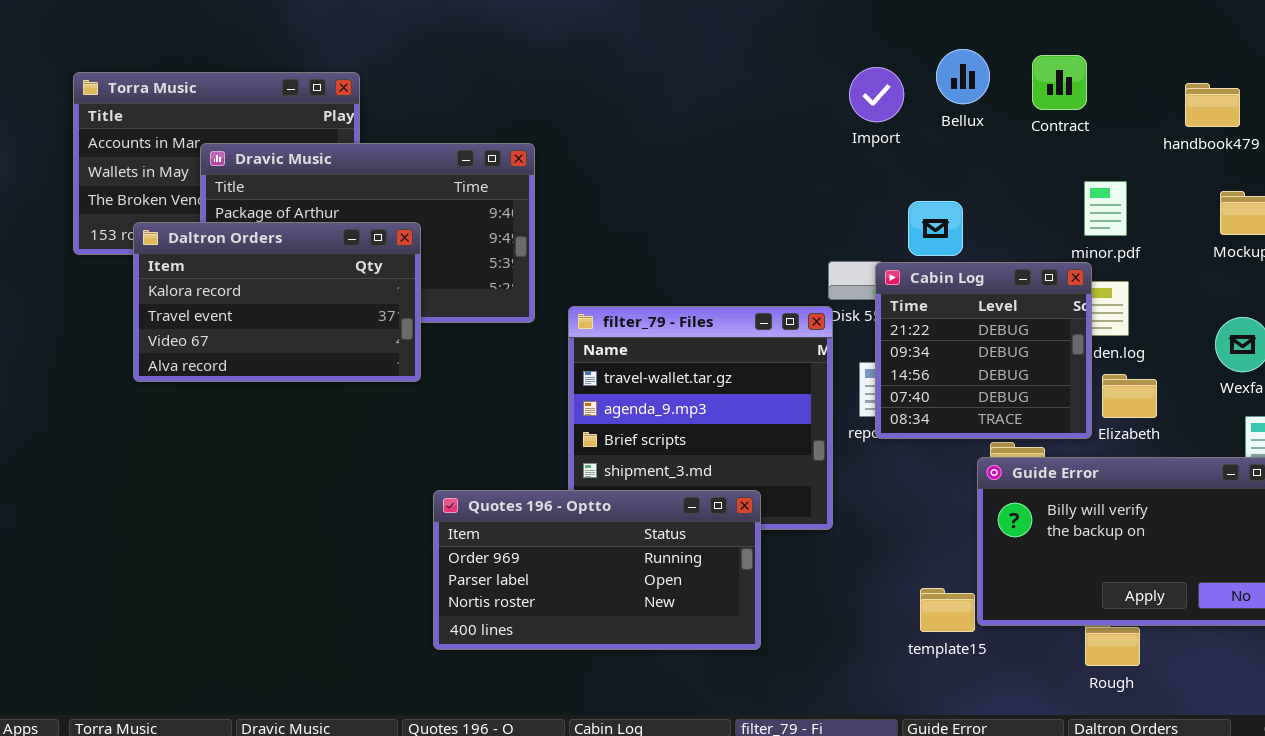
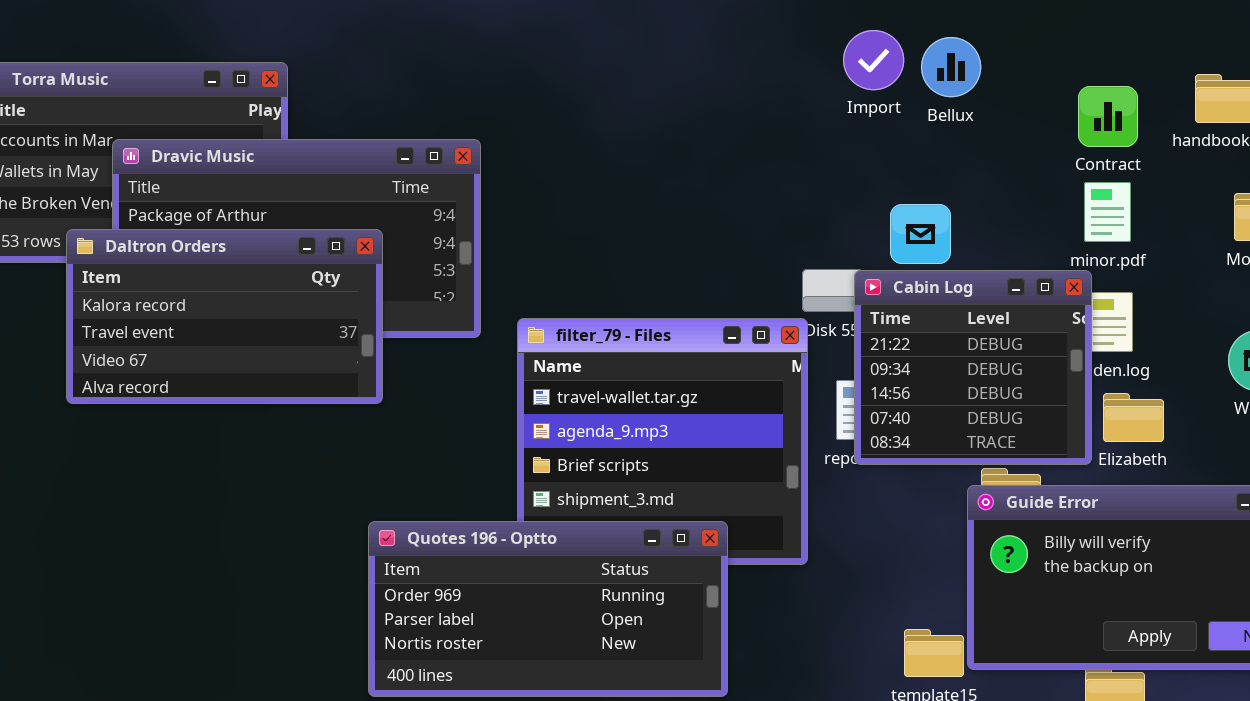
Contract: [1032,55,1087,110] -> [1078,86,1138,147], moved
Import: [849,67,904,122] -> [843,30,904,90], moved
Daltron Orders: [133,222,421,382] -> [66,229,383,404], moved

